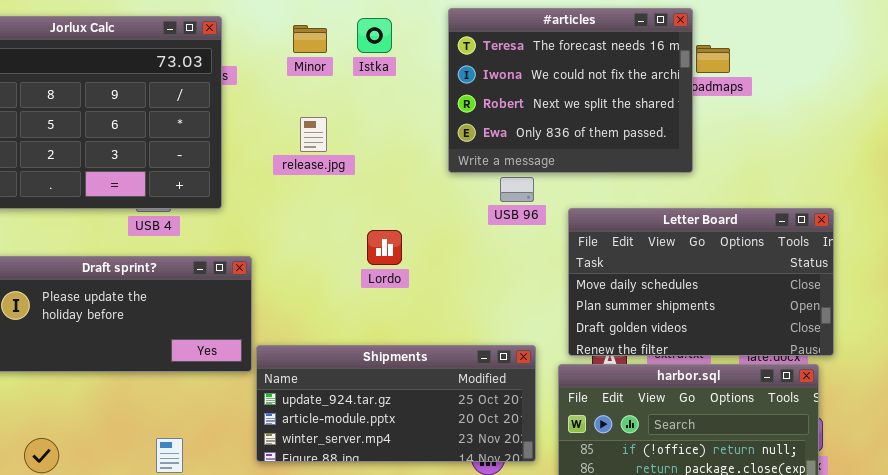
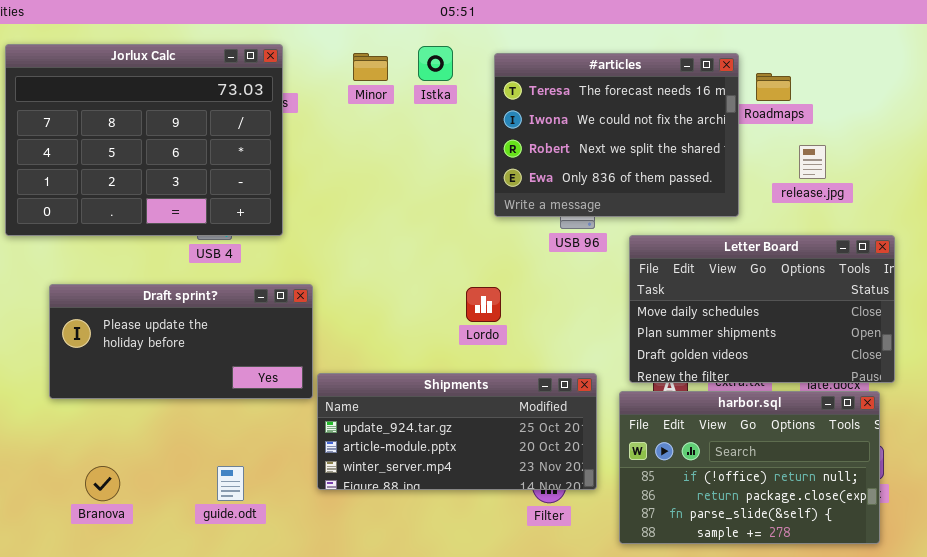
#articles: [448,8,693,173] -> [494,53,739,217], moved
release.jpg: [300,117,327,152] -> [799,145,826,179], moved
Lordo: [367,230,402,265] -> [466,287,501,322], moved

